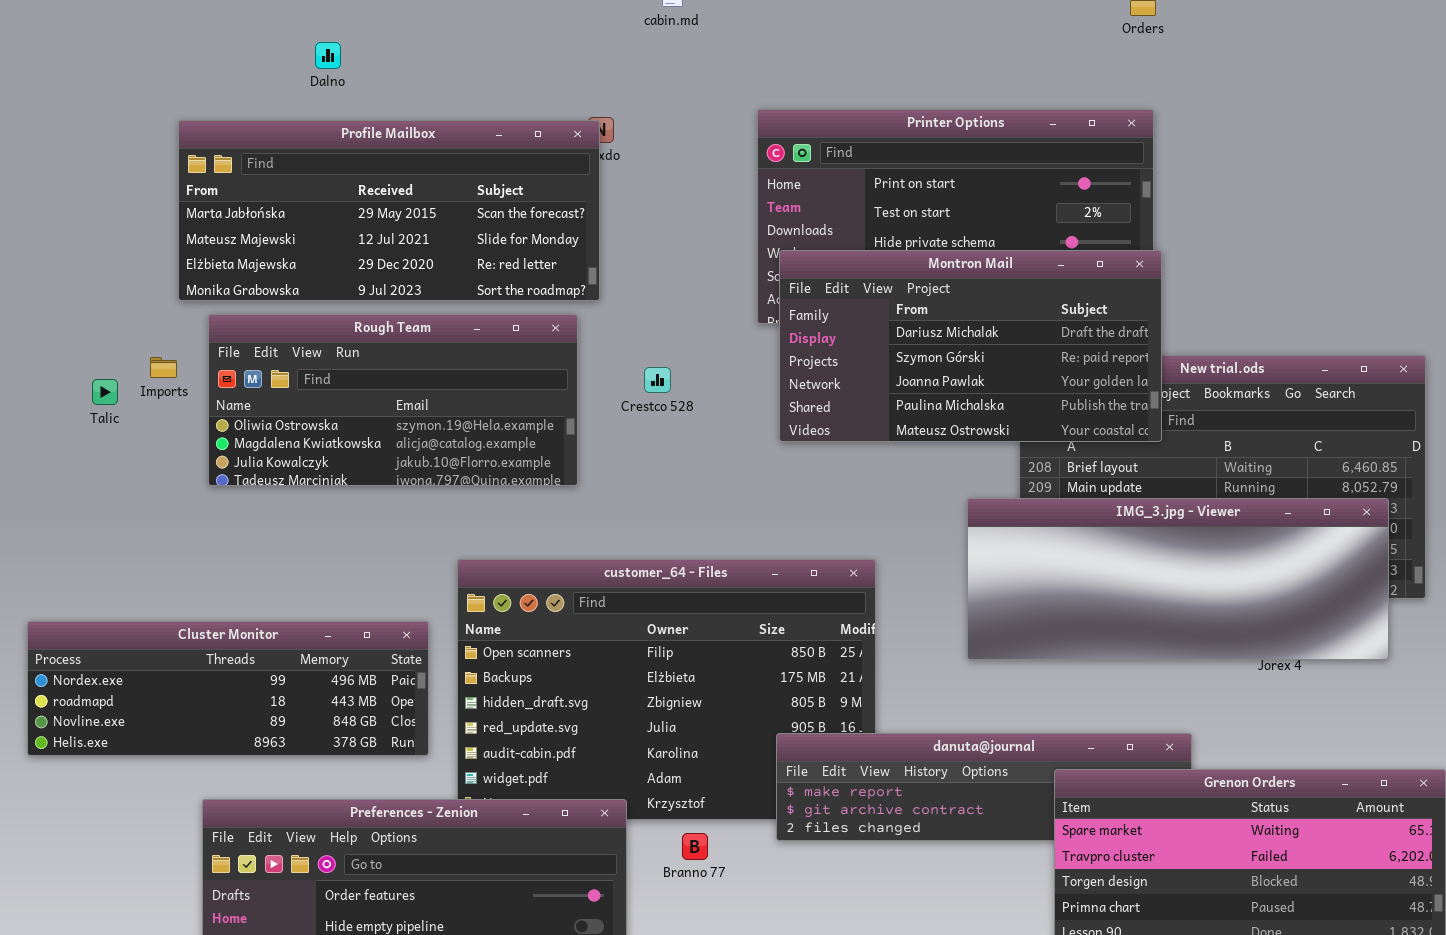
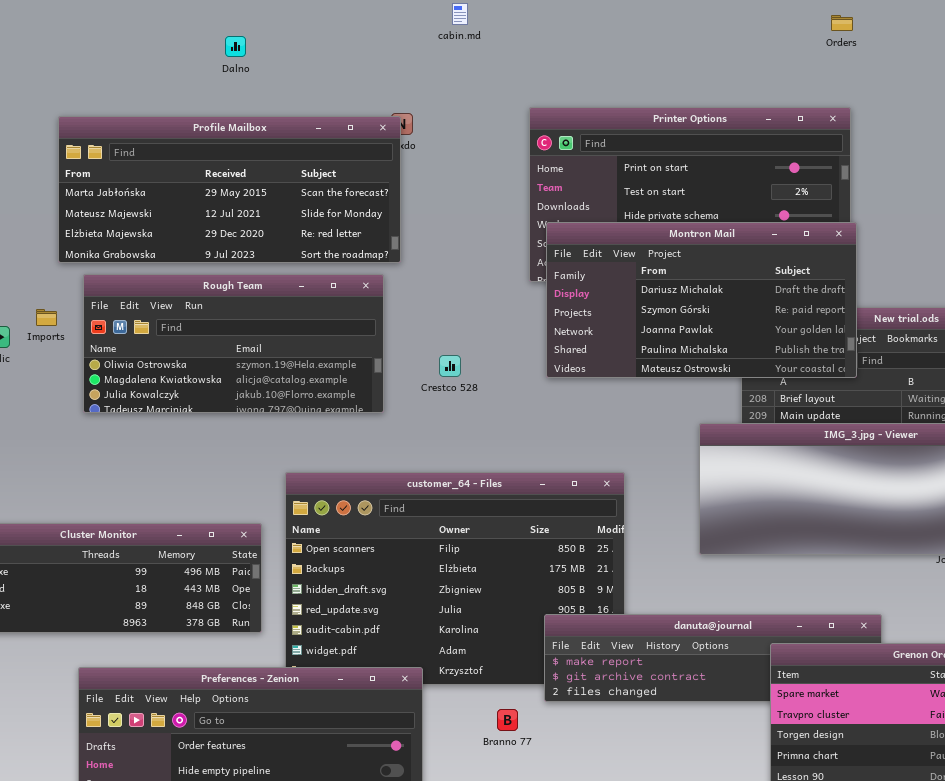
Dalno: [315,42,341,69] -> [225,36,246,57], moved
Crestco 528: [644,367,671,393] -> [439,355,461,377], moved
Branno 77: [682,833,708,860] -> [497,709,518,731], moved

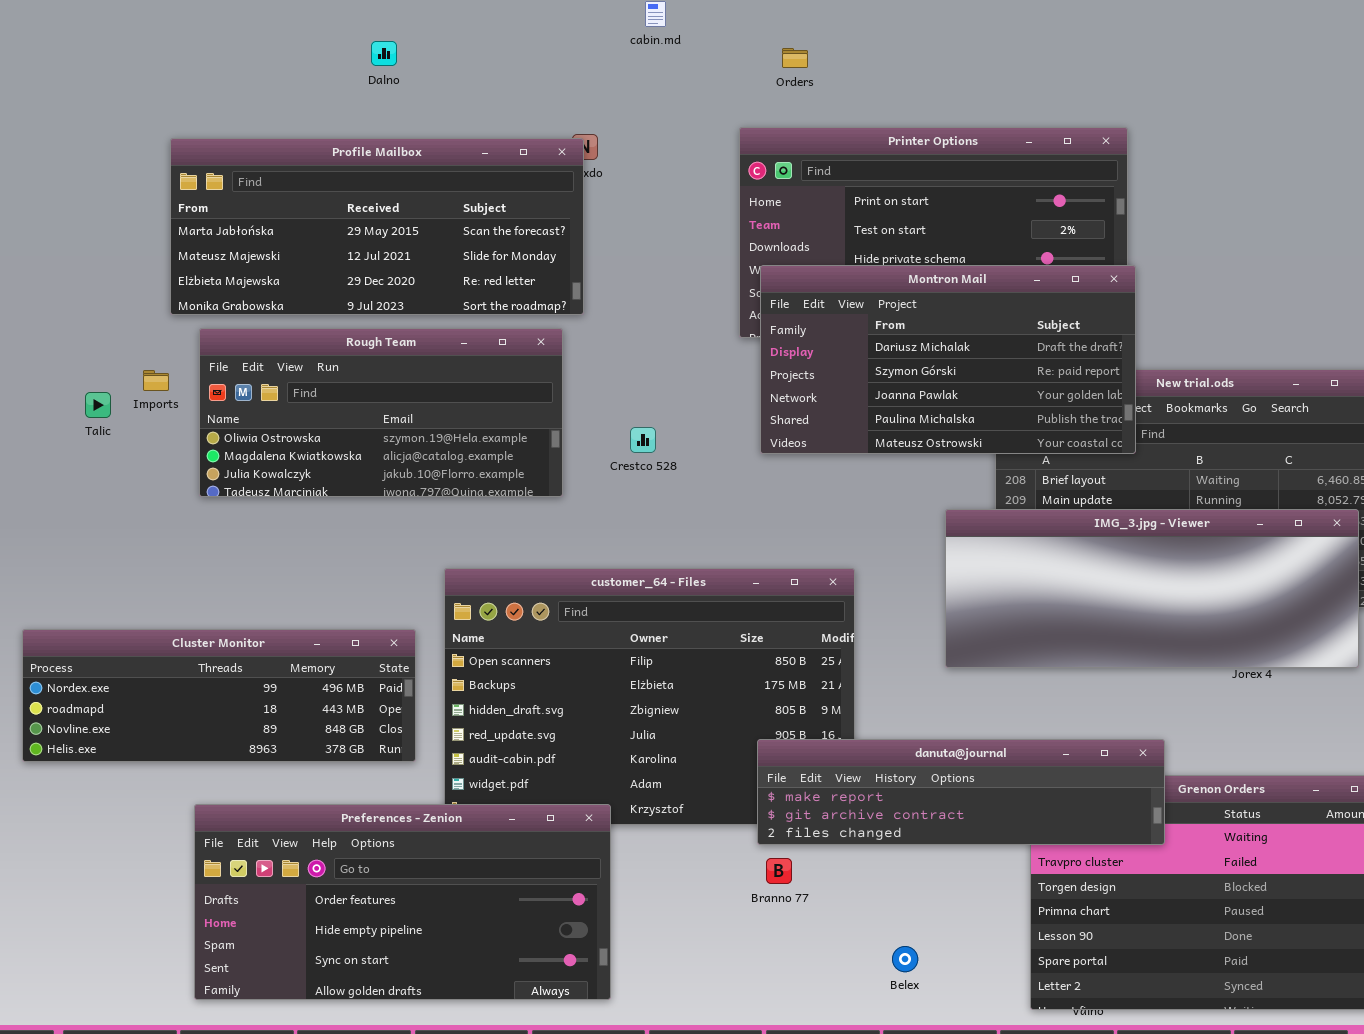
Orders: [831,15,853,31] -> [782,48,808,68], moved
danuta@journal: [544,614,882,702] -> [757,739,1165,845], raised
Branno 77: [497,709,518,731] -> [766,858,792,884], moved

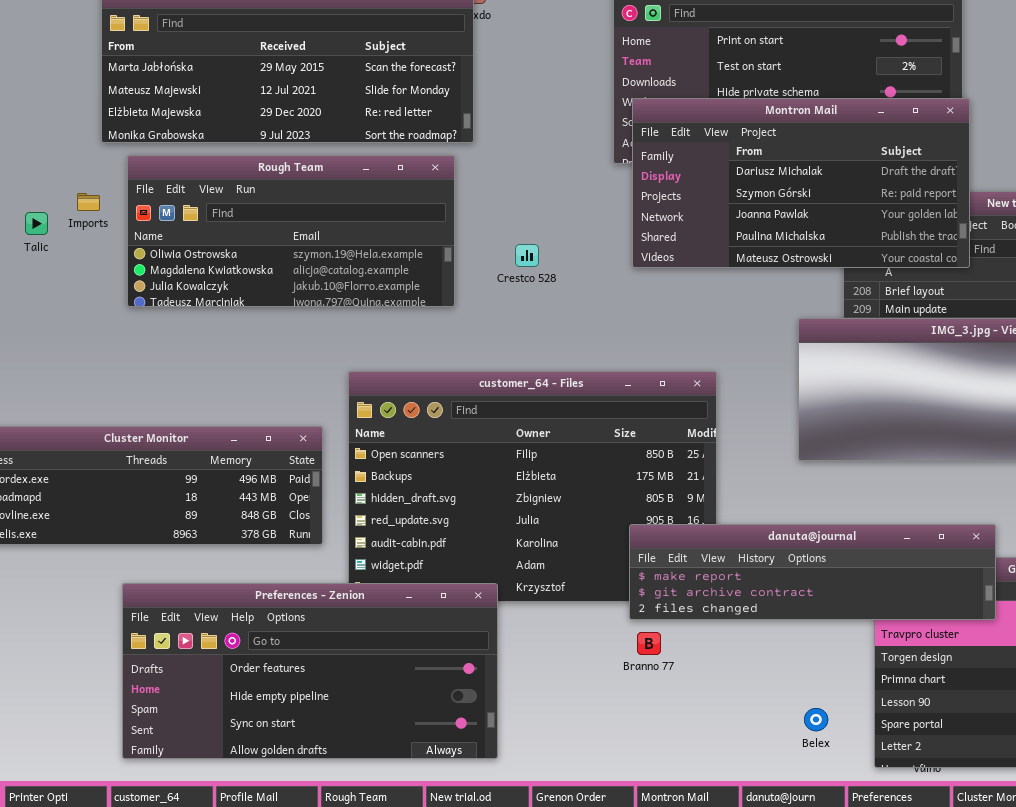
Belex: [892,946,918,972] -> [804,708,828,731], moved

